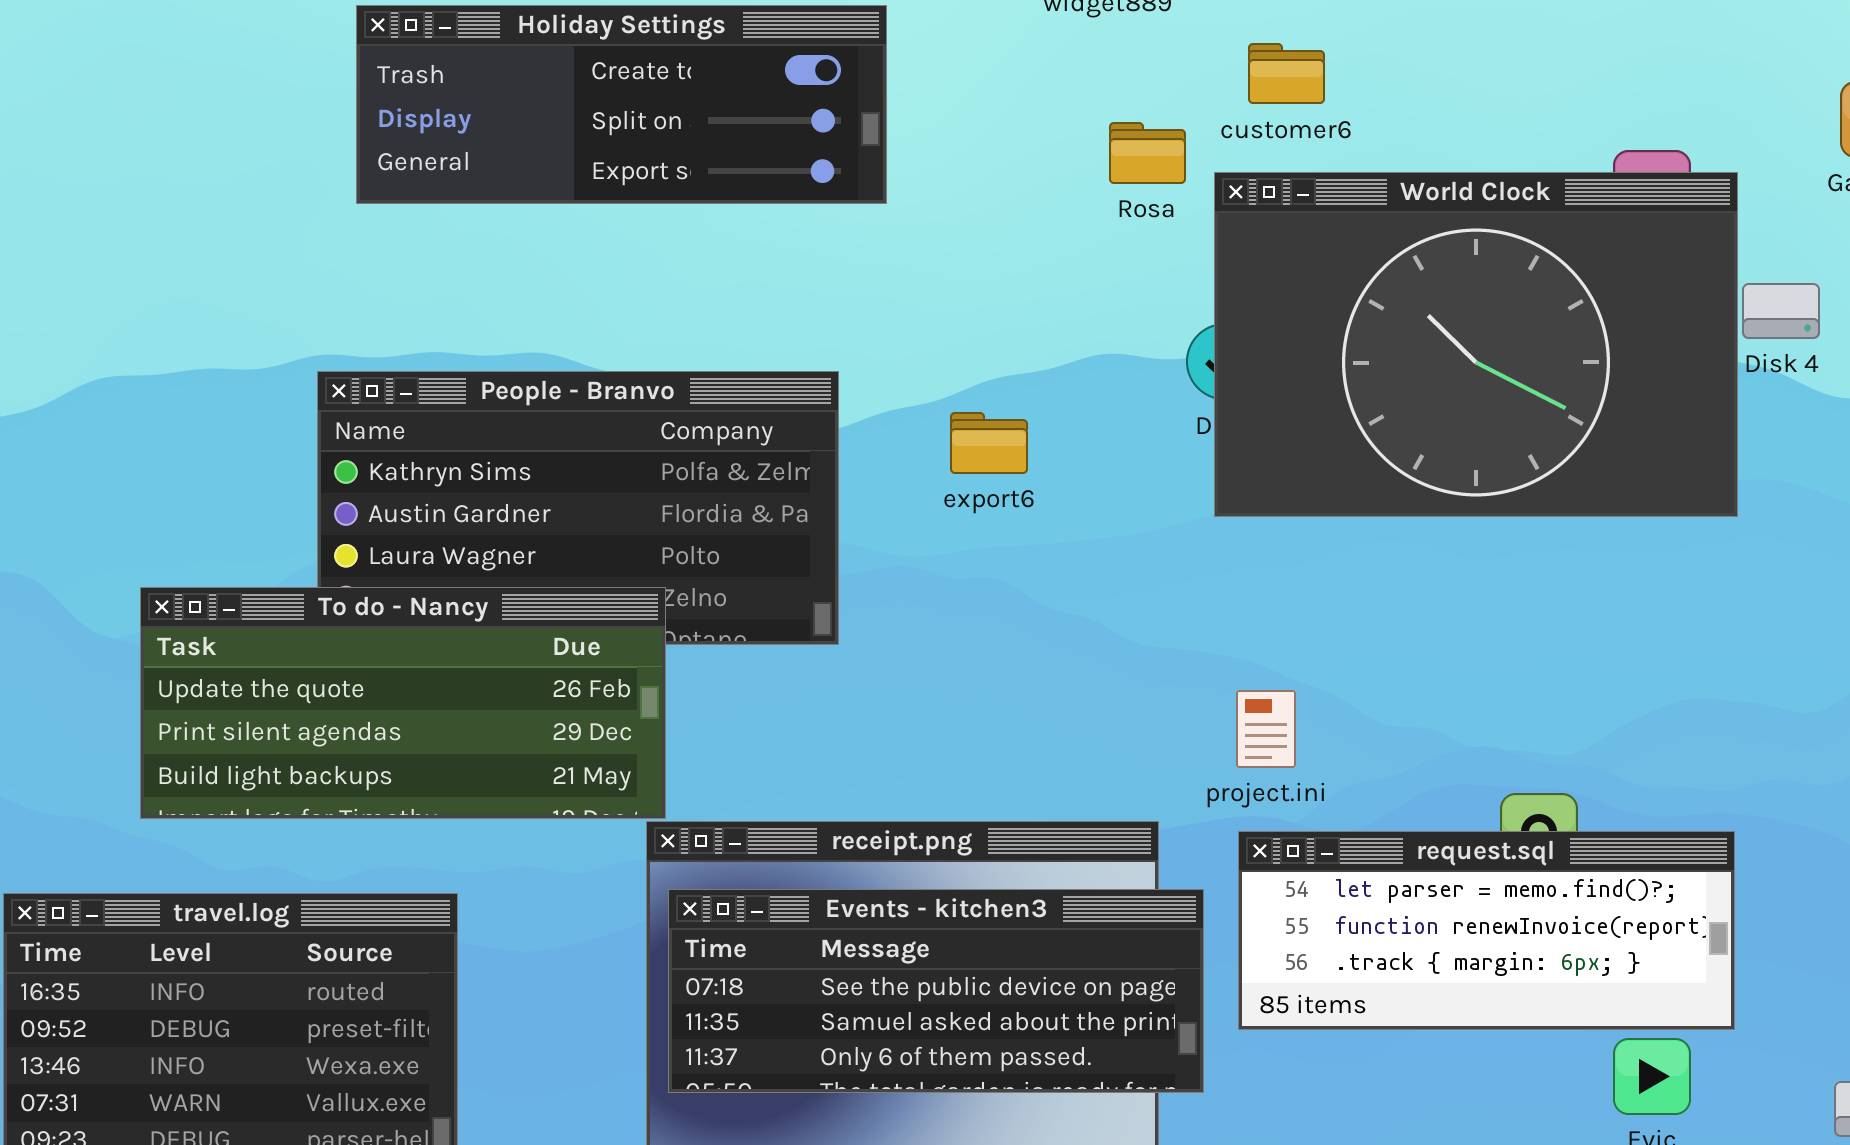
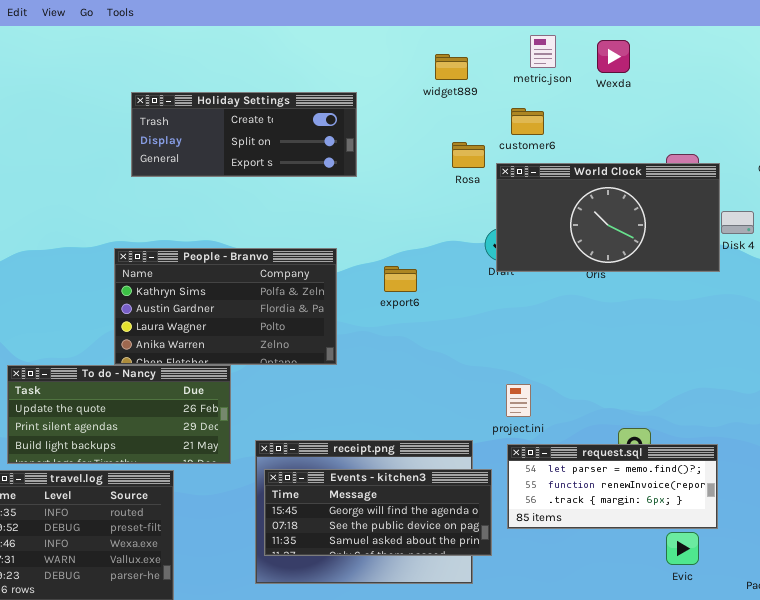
World Clock: [1214,172,1738,517] -> [496,163,720,272], resized
To do - Nancy: [140,587,666,819] -> [7,365,231,464], moved
Events - kitchen3: [668,889,1204,1093] -> [264,469,492,556], scrolled up 1 row

